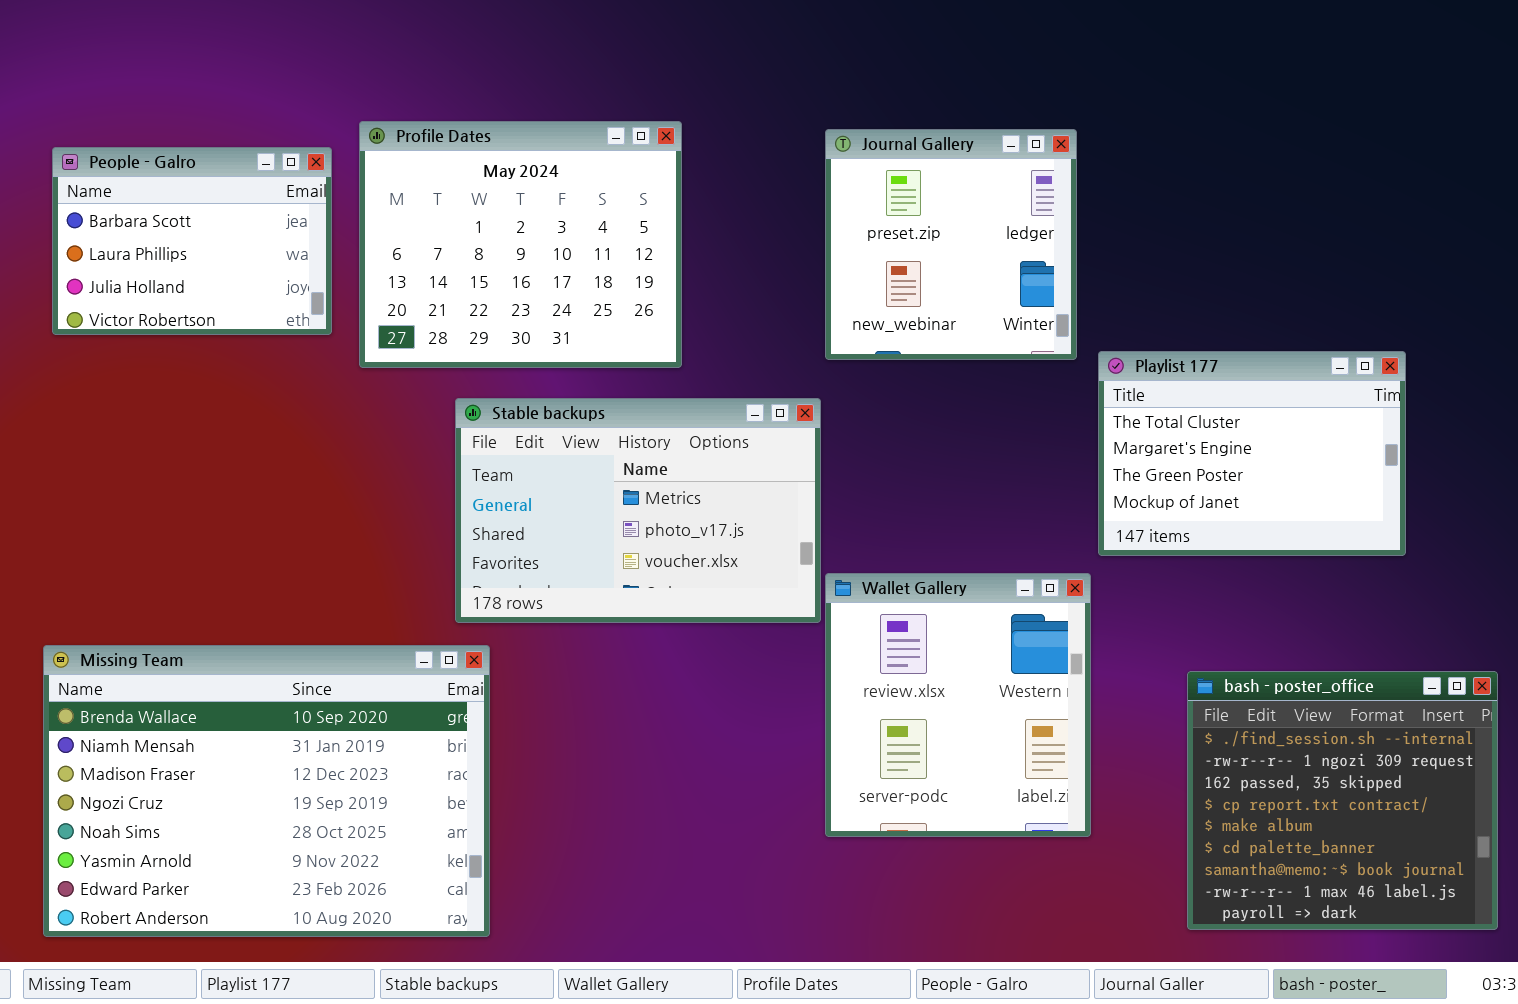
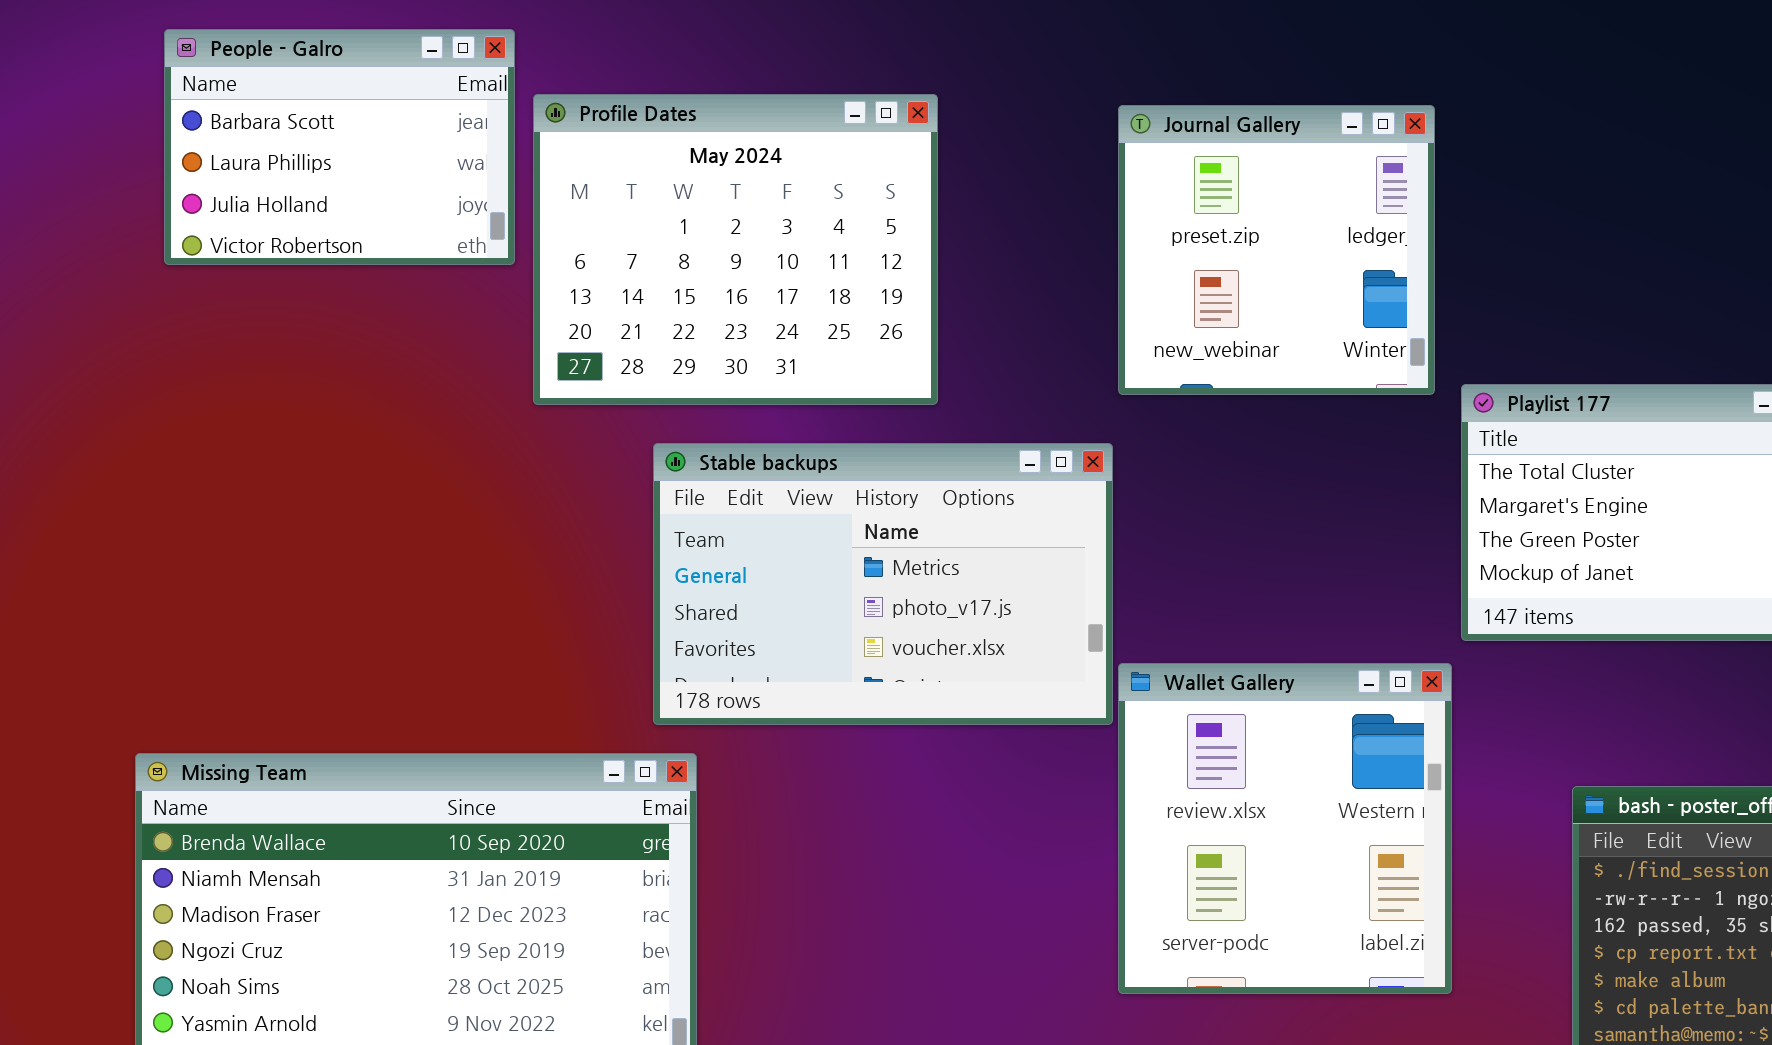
People - Galro: [52,147,332,335] -> [164,29,515,265], moved

